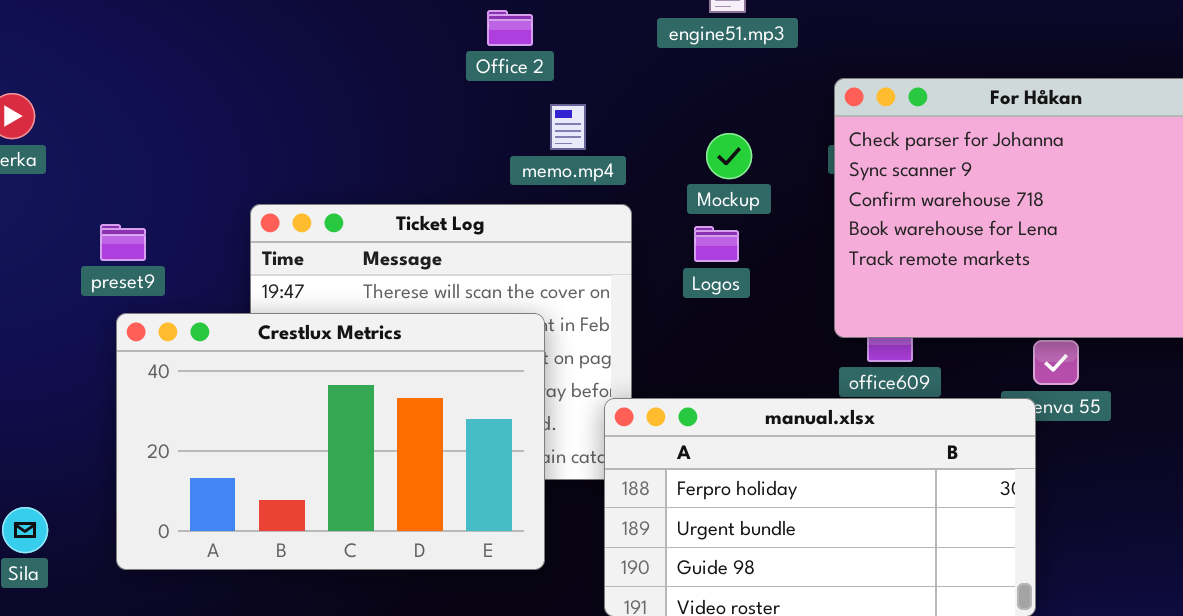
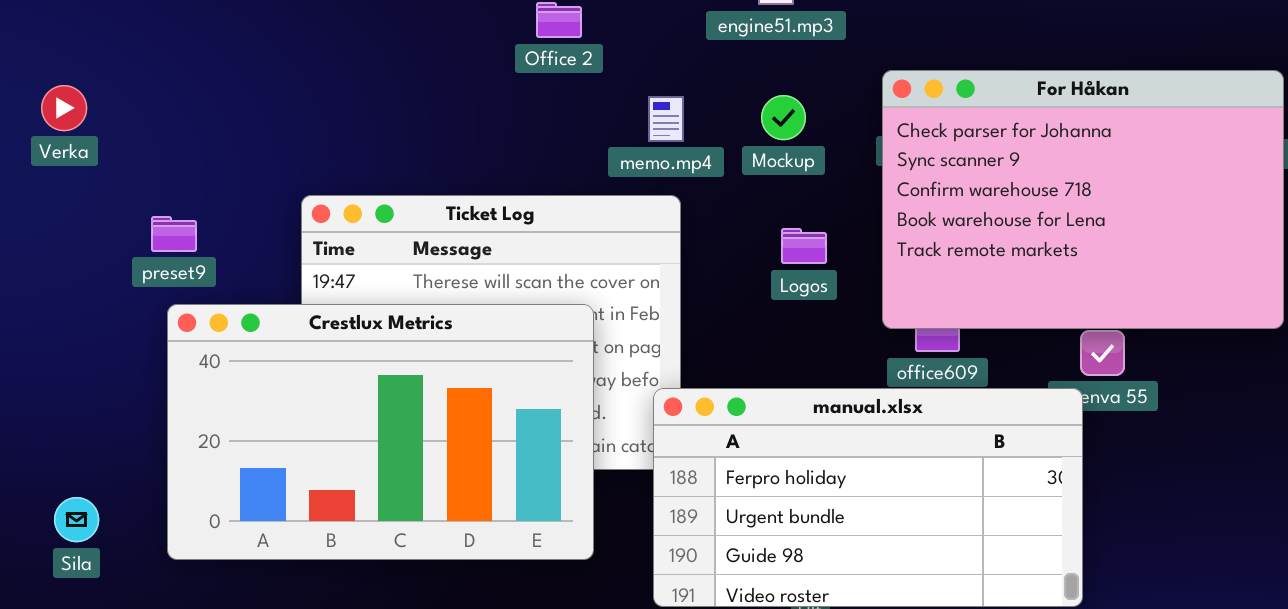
memo.mp4: [550,104,586,150] -> [648,96,684,142], moved
Mockup: [706,133,752,179] -> [761,95,806,140], moved
Logos: [694,226,739,262] -> [781,228,827,264], moved

